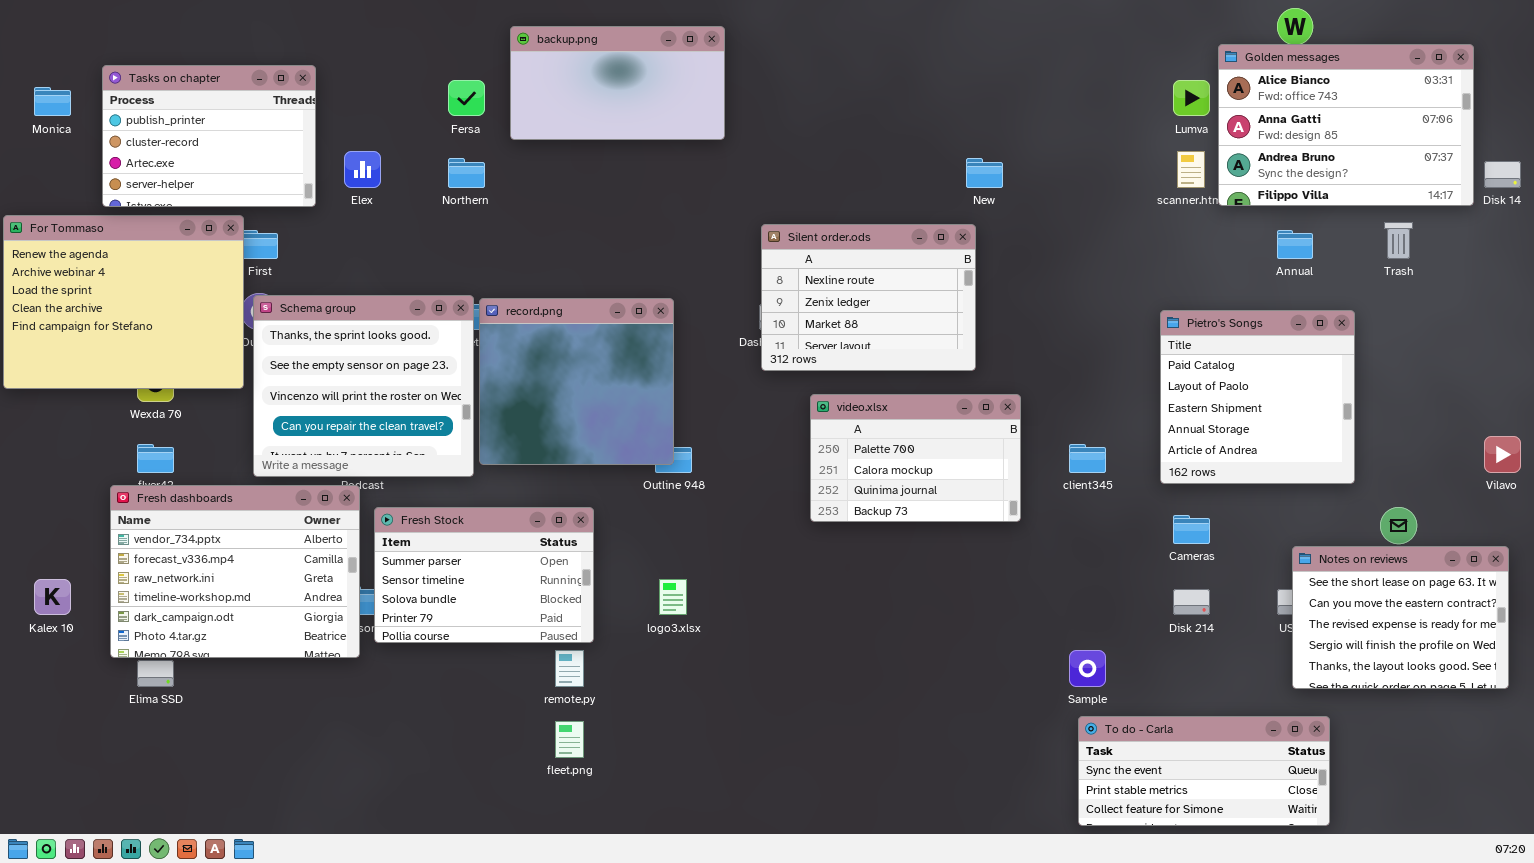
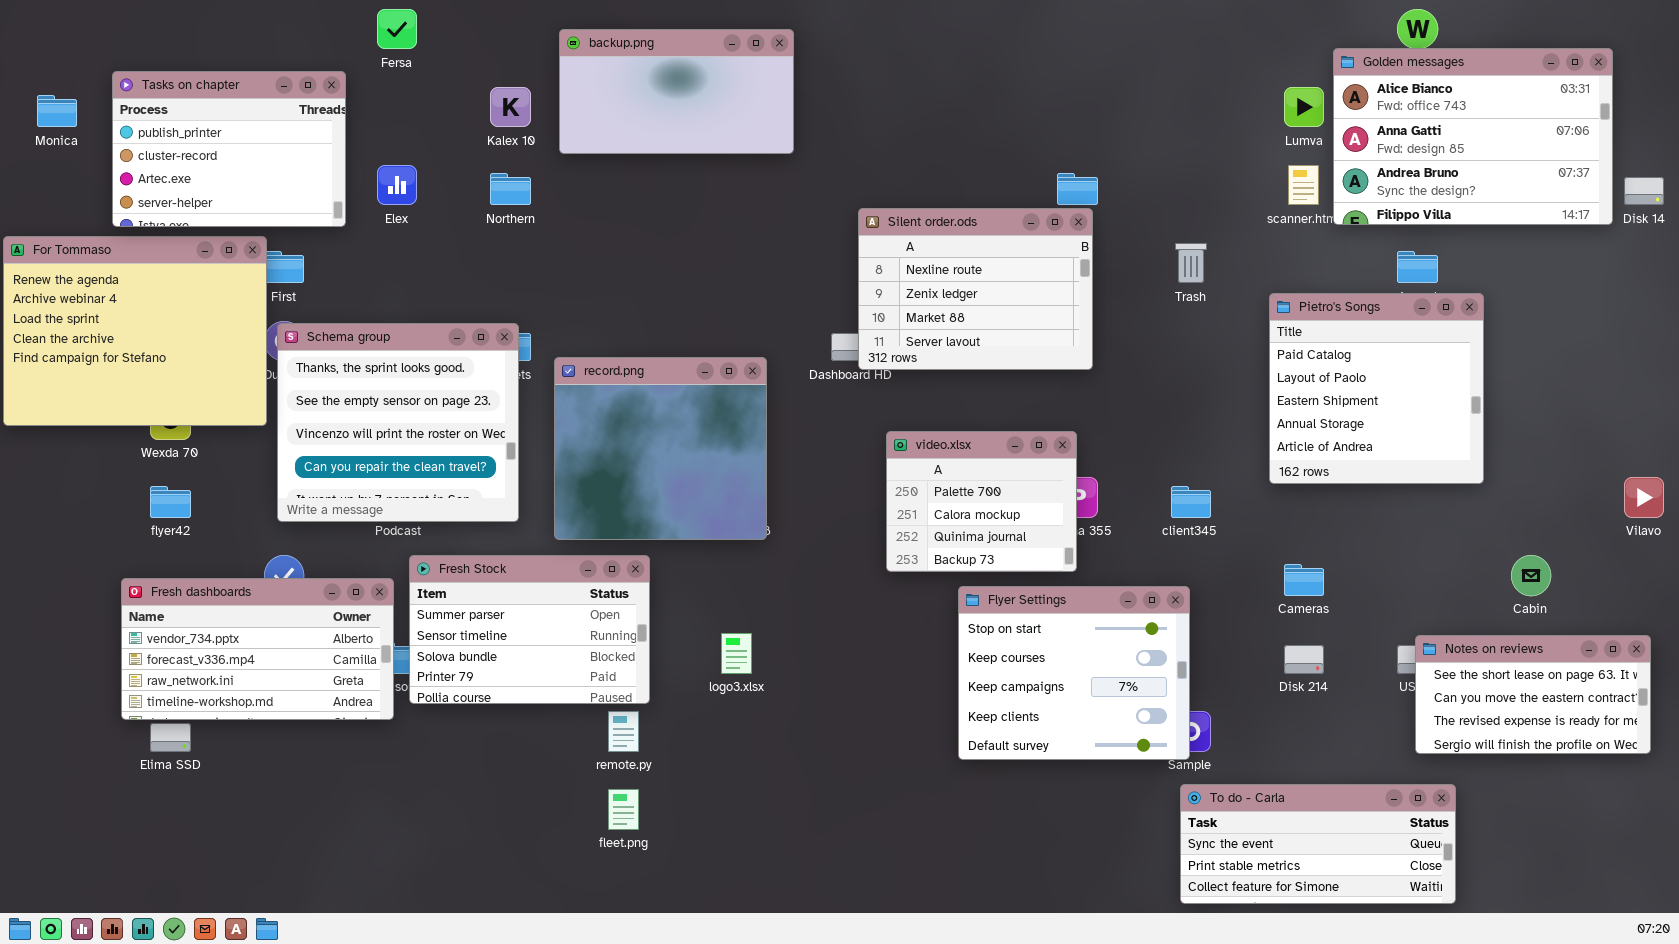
Fersa: [448,80,485,116] -> [377,9,417,49], moved
Trash: [1384,222,1413,259] -> [1175,243,1207,283], moved
Silent order.ods: [761,224,976,371] -> [858,208,1093,370], moved
record.png: [479,298,674,465] -> [554,357,767,540], moved
Pietro's Songs: [1160,310,1355,484] -> [1269,293,1484,484], moved
video.xlsx: [810,394,1021,522] -> [886,431,1077,572], resized
Fresh dashboards: [110,485,360,658] -> [121,578,394,720], resized
Flyer Settings: none -> [958,586,1190,760], opened
Notes on reviews: [1292,546,1509,689] -> [1415,635,1651,754], resized
Kalex 10: [34,579,71,615] -> [490,87,531,127], moved

